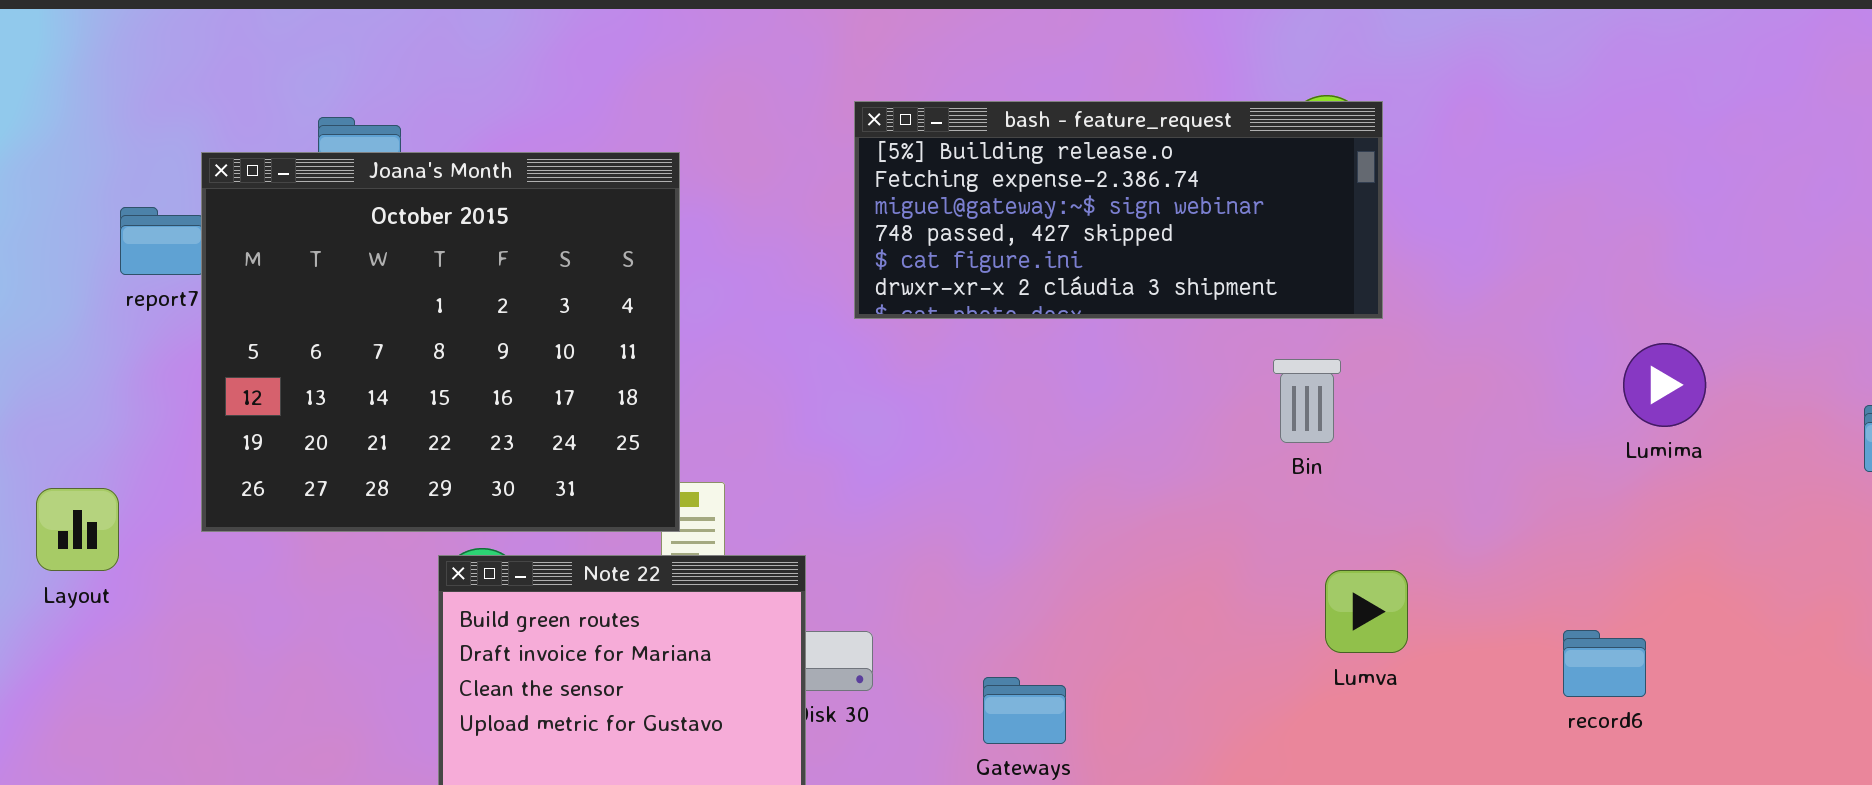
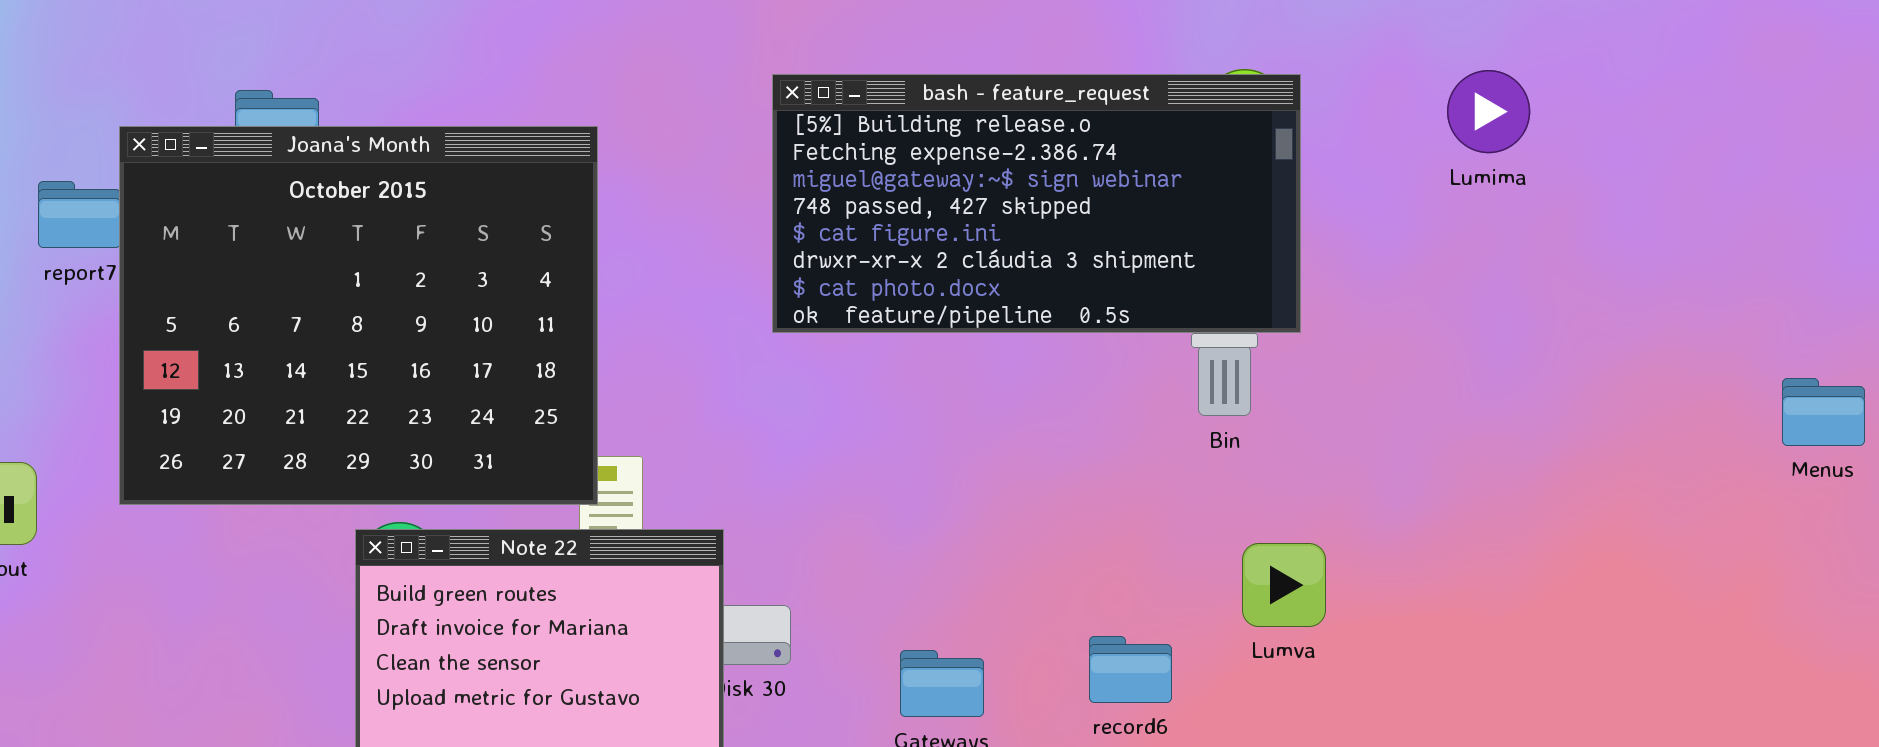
bash - feature_request: [854,101,1383,319] -> [772,74,1301,333], resized
Lumima: [1623,343,1706,427] -> [1447,70,1530,153], moved
record6: [1563,630,1646,697] -> [1089,636,1172,703], moved

